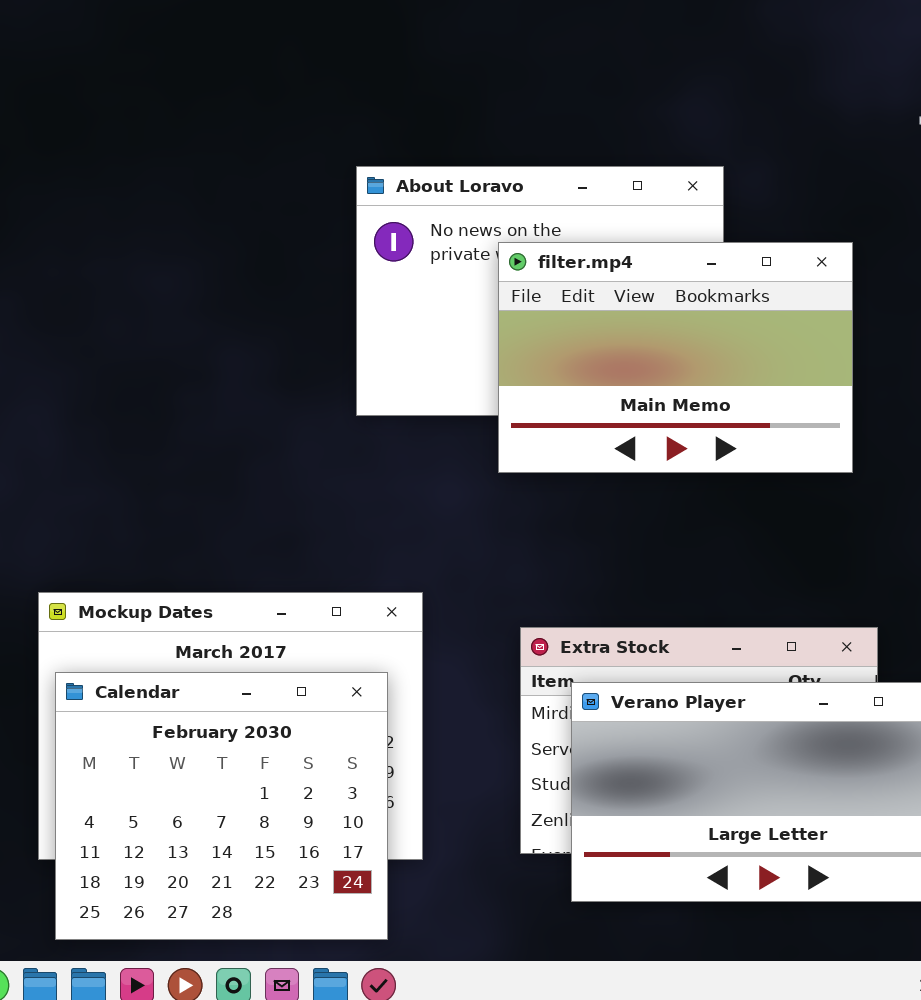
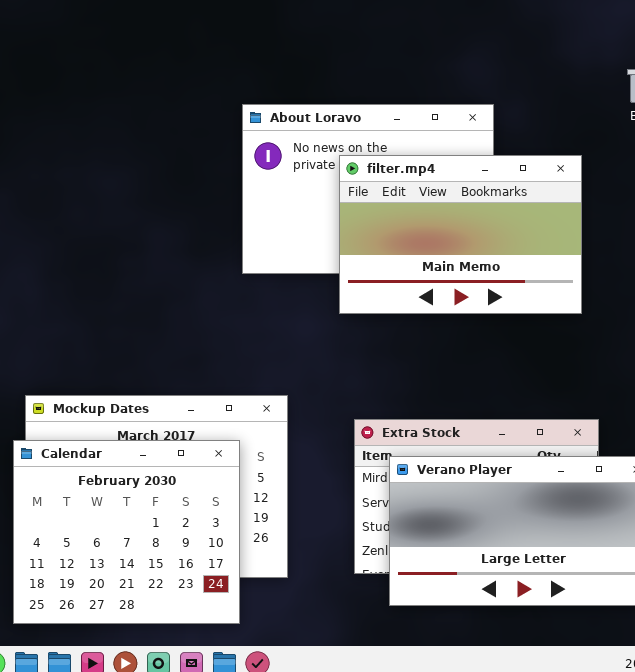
Calendar: [55,672,388,940] -> [13,440,240,624], moved

